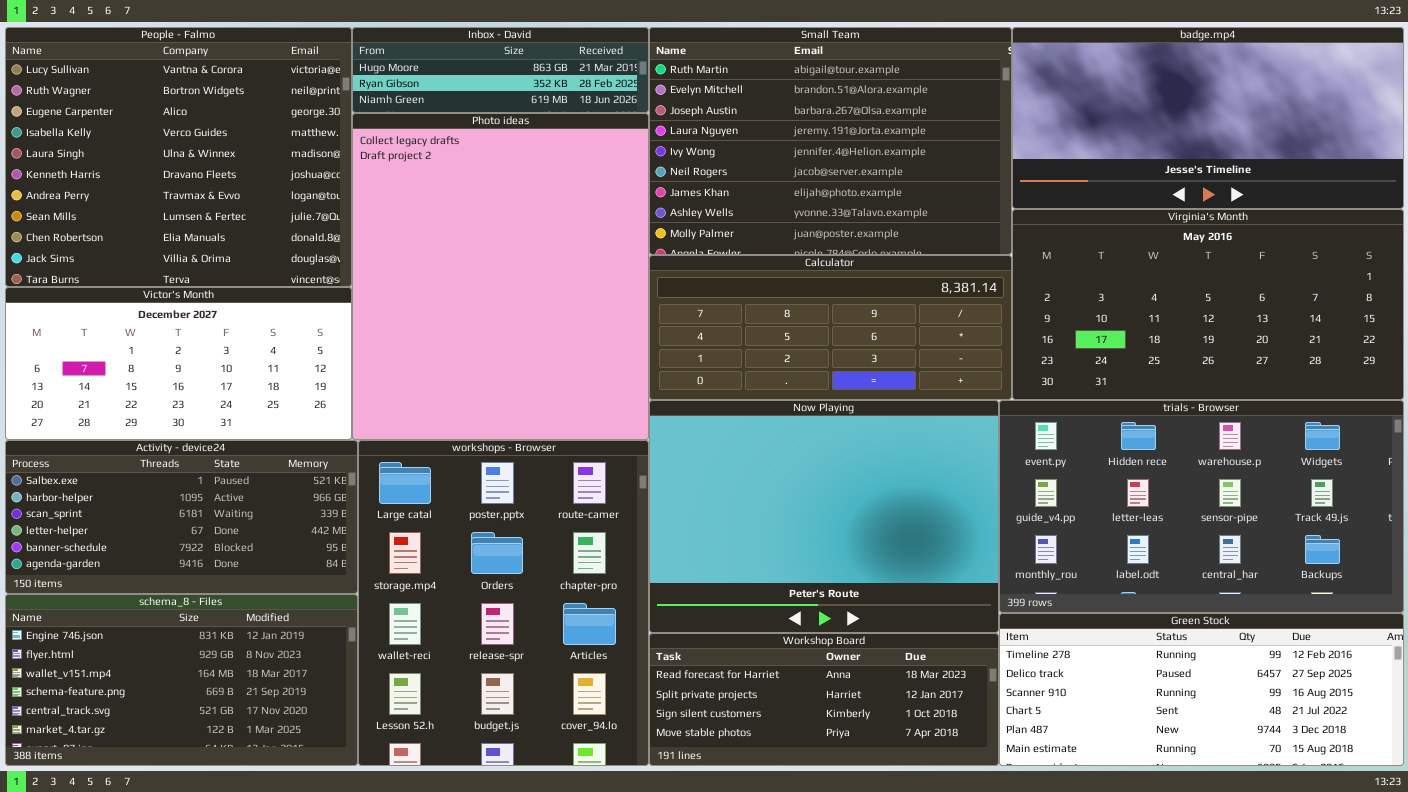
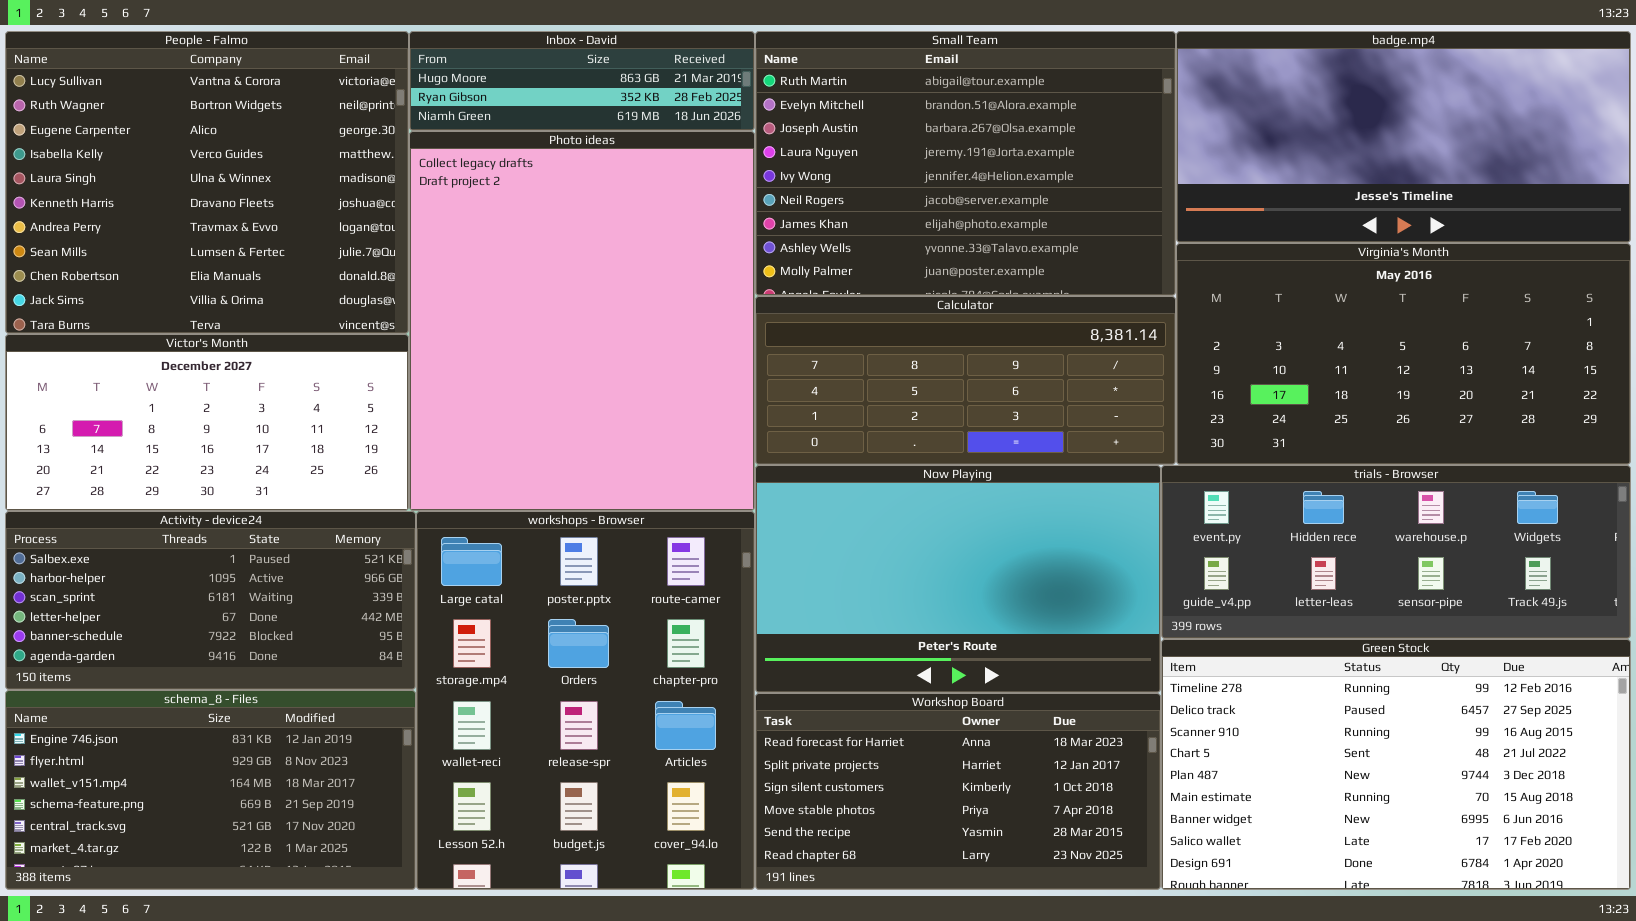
Now Playing: [649,400,999,633] -> [755,465,1161,693], resized
trials - Browser: [999,400,1404,613] -> [1161,465,1631,639], resized
Green Stock: [999,613,1404,766] -> [1161,639,1631,890], resized
Workshop Board: [649,633,999,766] -> [755,693,1161,890], resized

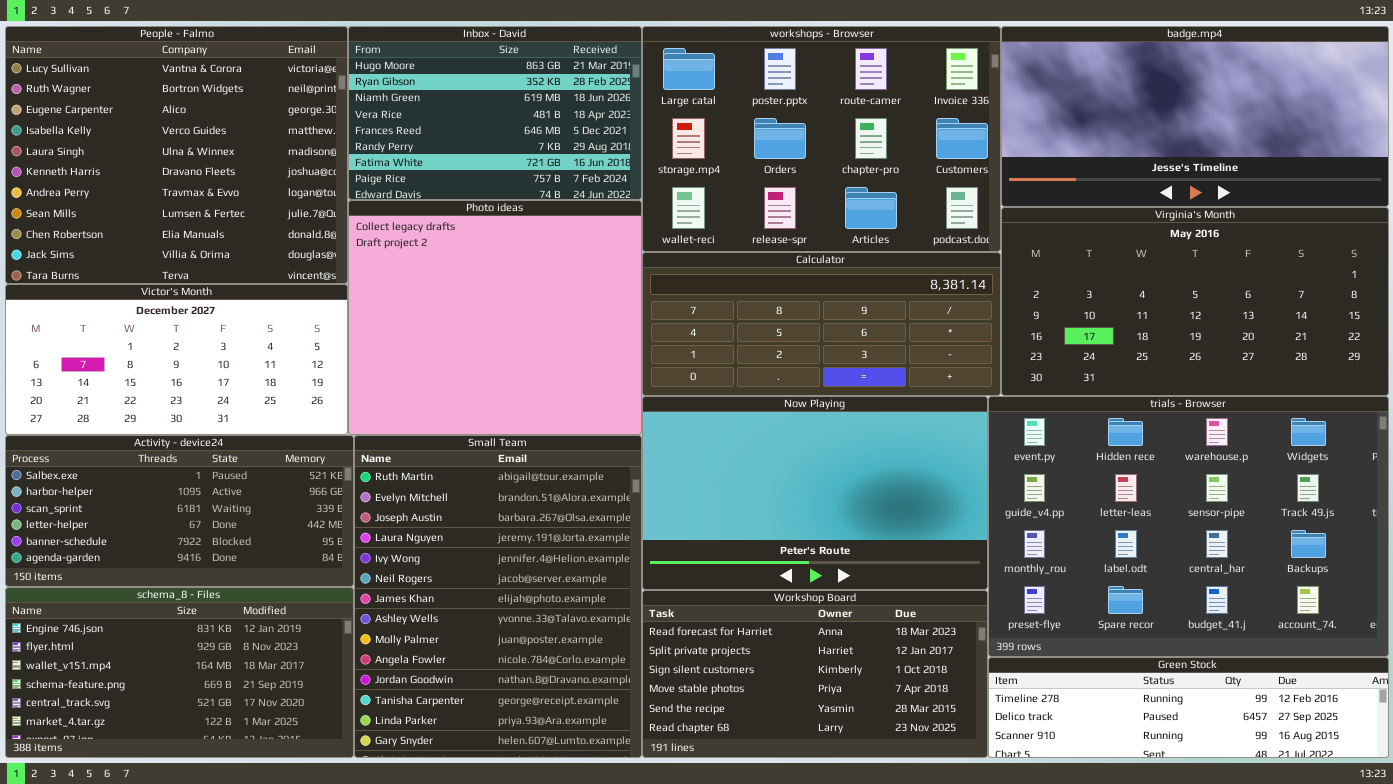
Inbox - David: [409,31,755,131] -> [348,26,642,200], resized
Small Team: [755,31,1176,296] -> [354,435,642,758], moved, resized
Photo ideas: [409,131,755,511] -> [348,200,642,435], resized
trials - Browser: [1161,465,1631,639] -> [988,396,1389,657], resized
workshops - Browser: [416,511,755,890] -> [642,26,1001,252], moved, resized
Green Stock: [1161,639,1631,890] -> [988,657,1389,758], resized

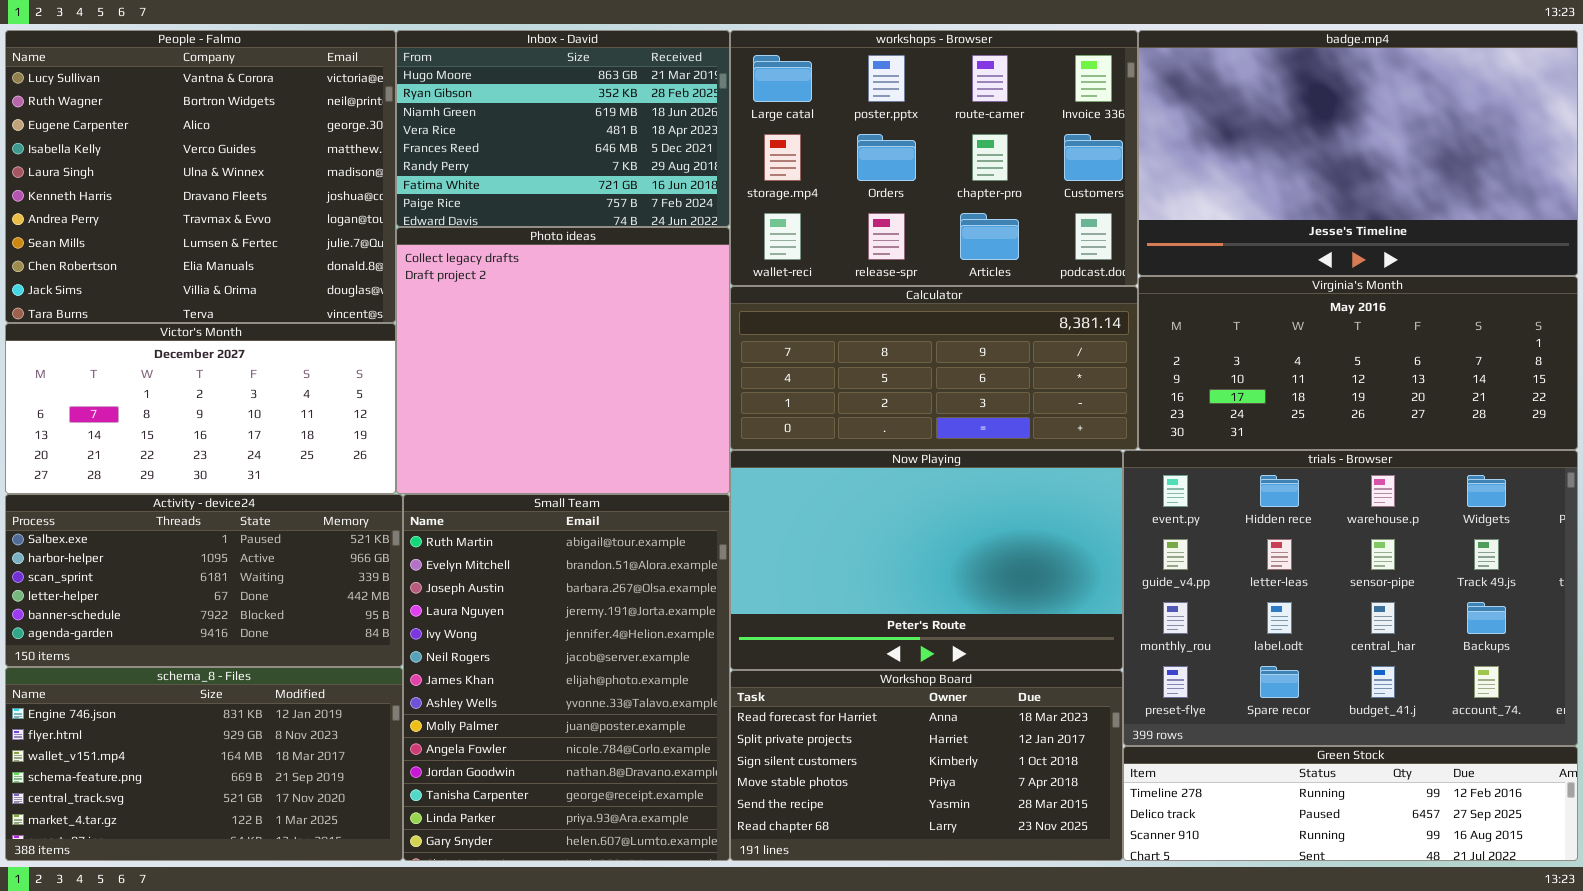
badge.mp4: [1001,26,1389,207] -> [1138,30,1578,276], resized
Virginia's Month: [1001,207,1389,396] -> [1138,276,1578,450], resized

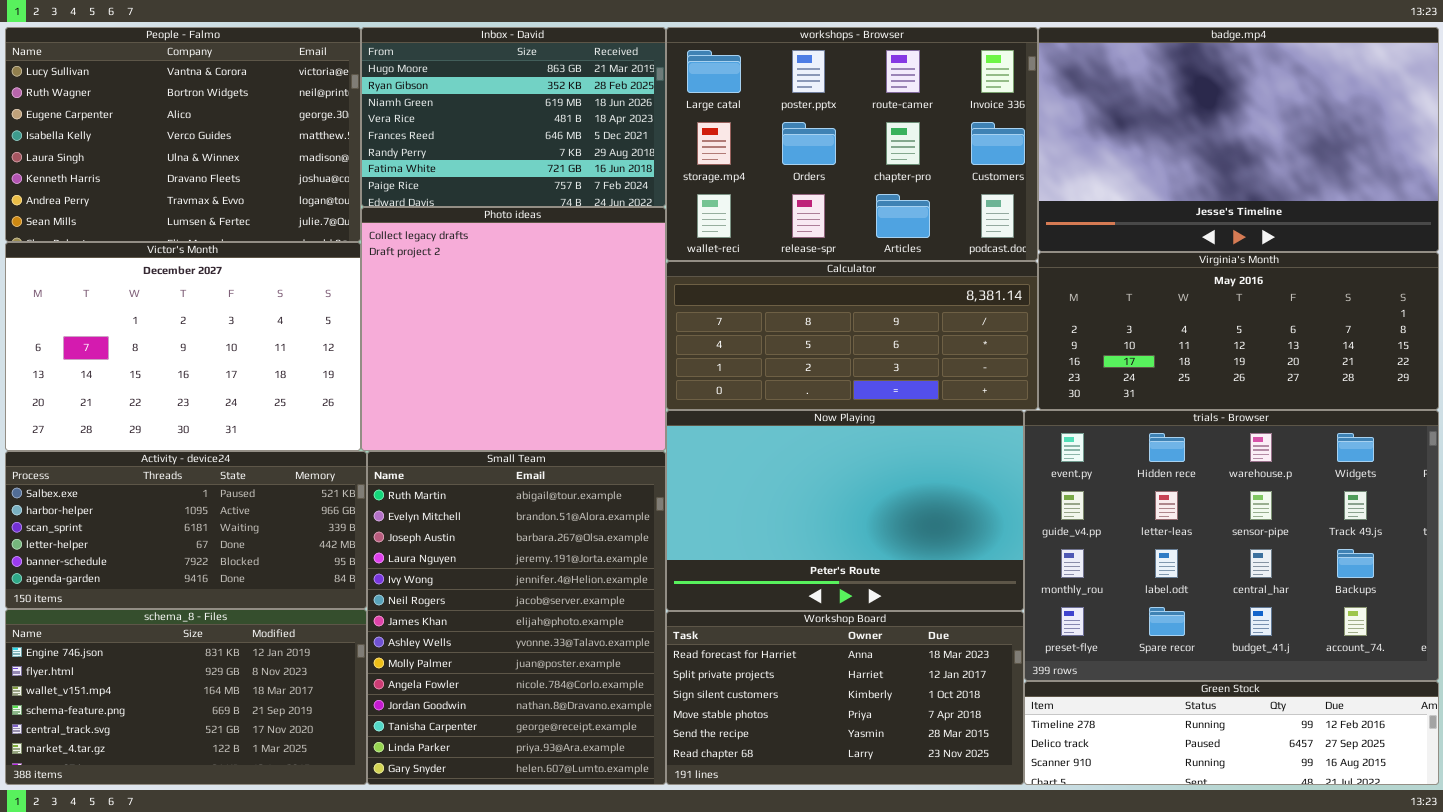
People - Falmo: [5,30,396,323] -> [5,27,361,242], resized
Victor's Month: [5,323,396,494] -> [5,242,361,451], resized

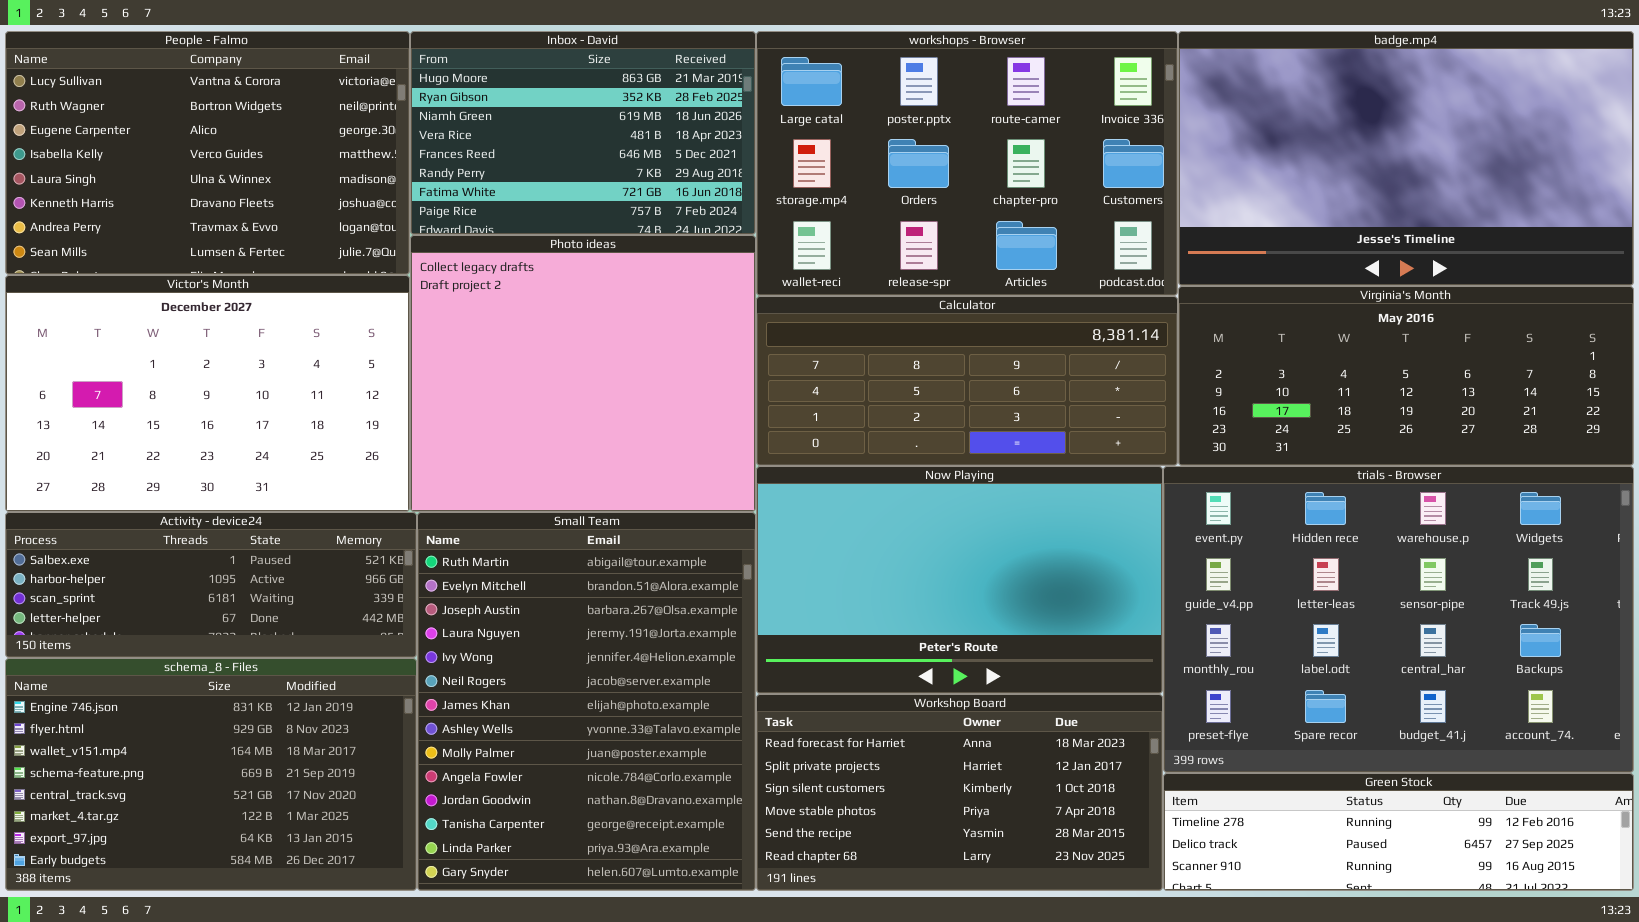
Activity - device24: [5,451,367,609] -> [5,512,417,658], resized
schema_8 - Files: [5,609,367,785] -> [5,658,417,891], resized

